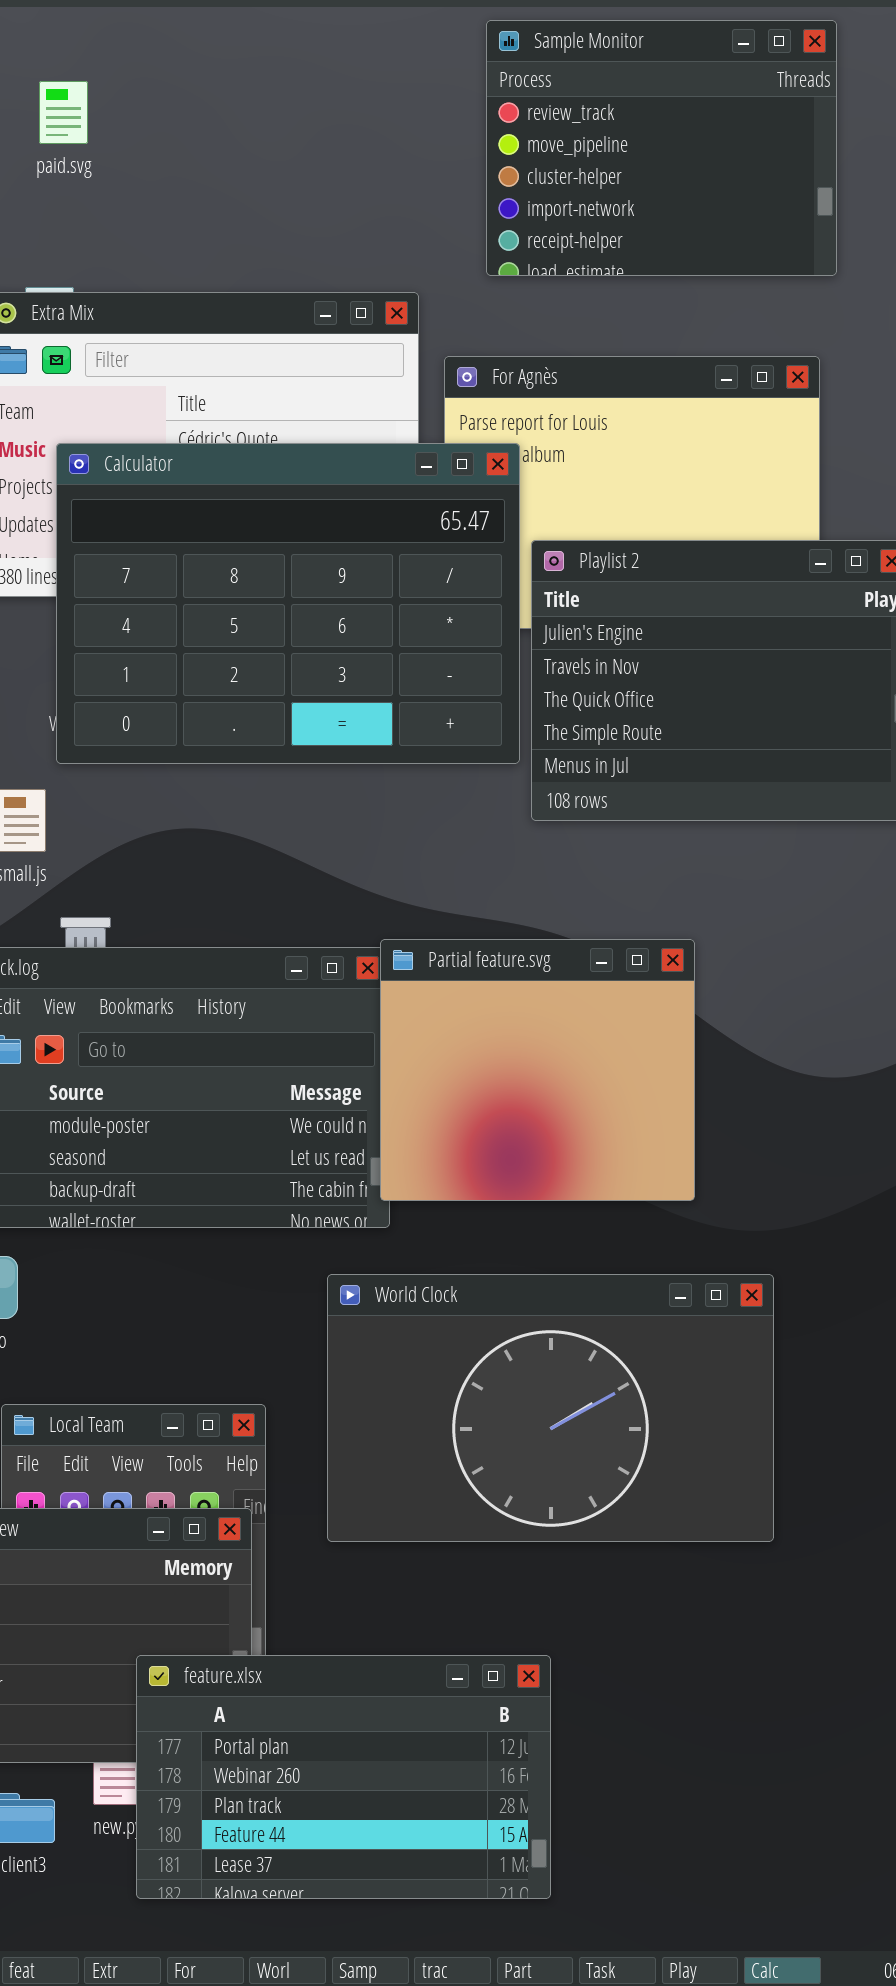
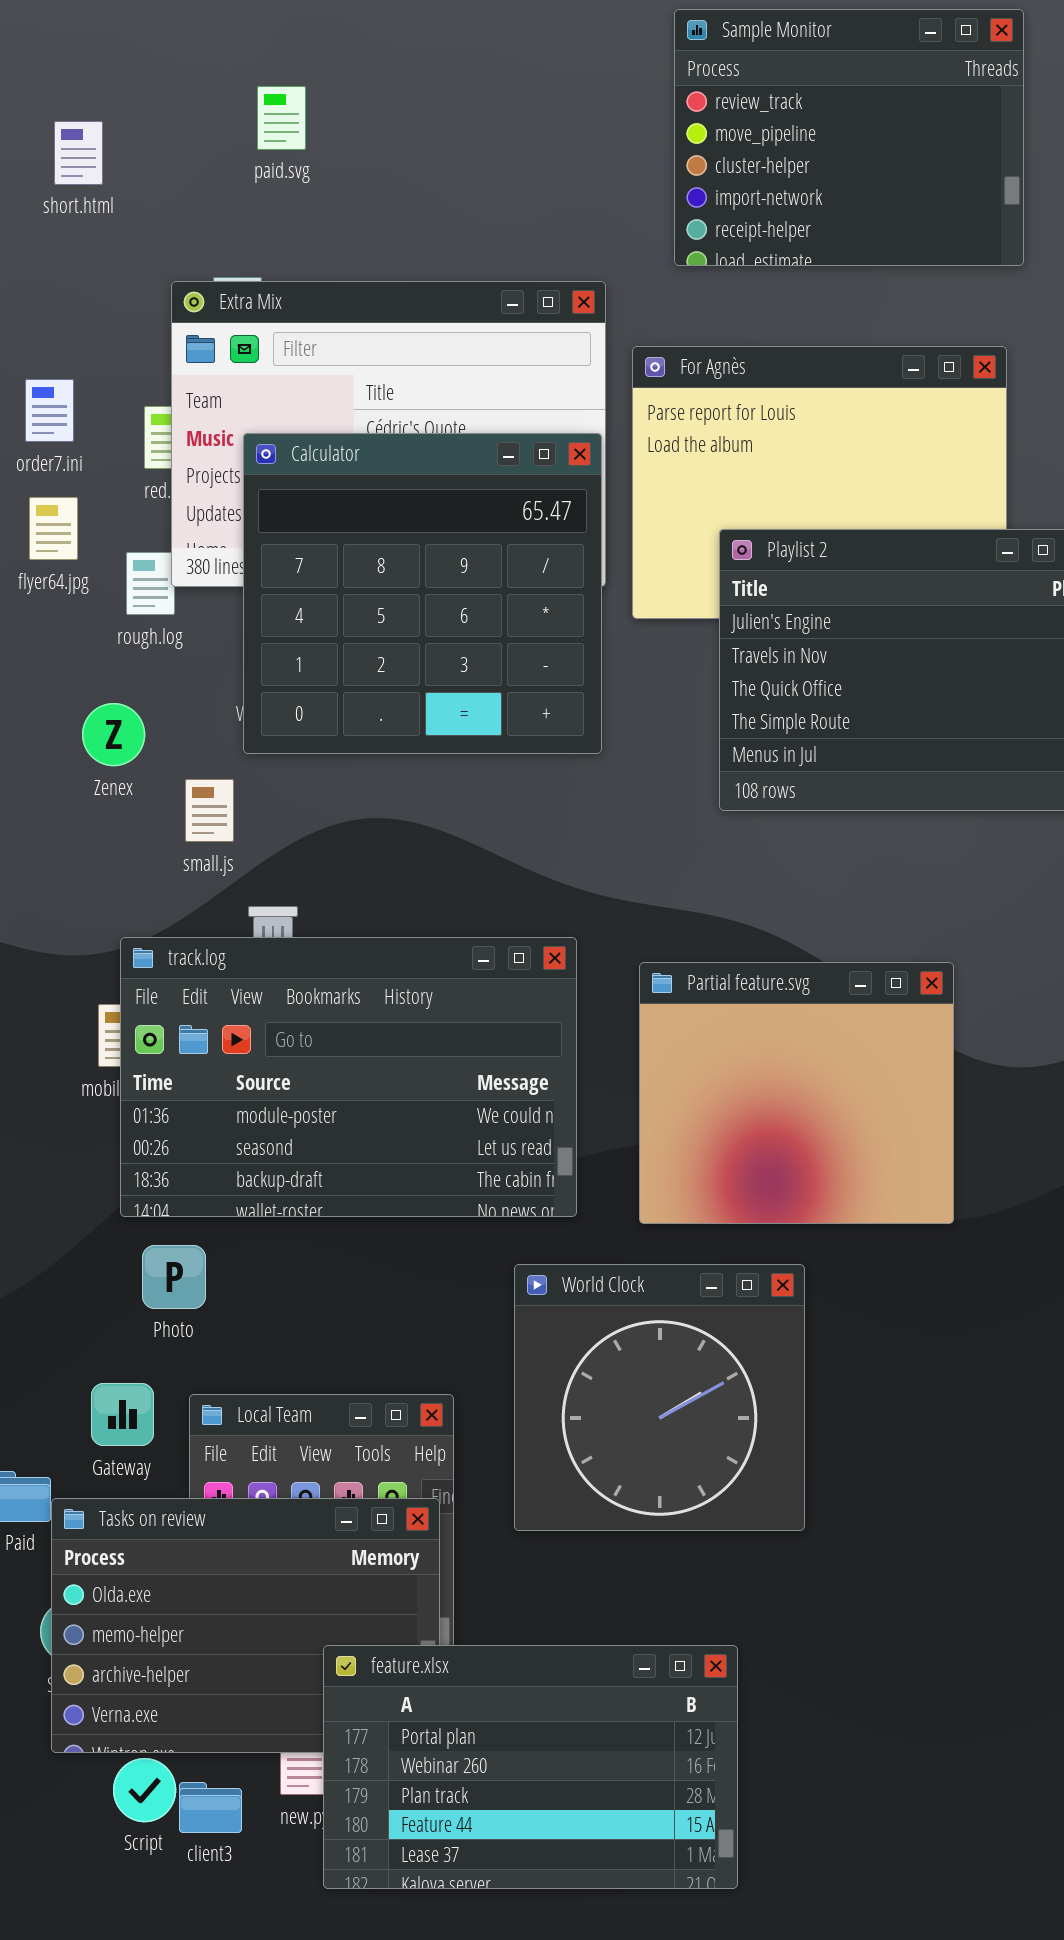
paid.svg: [39,81,88,144] -> [257,86,306,150], moved
Calculator: [56,443,520,764] -> [243,433,602,754], resized
Partial feature.svg: [380,939,695,1201] -> [639,962,954,1224], moved
World Clock: [327,1274,774,1542] -> [514,1264,805,1531], resized

